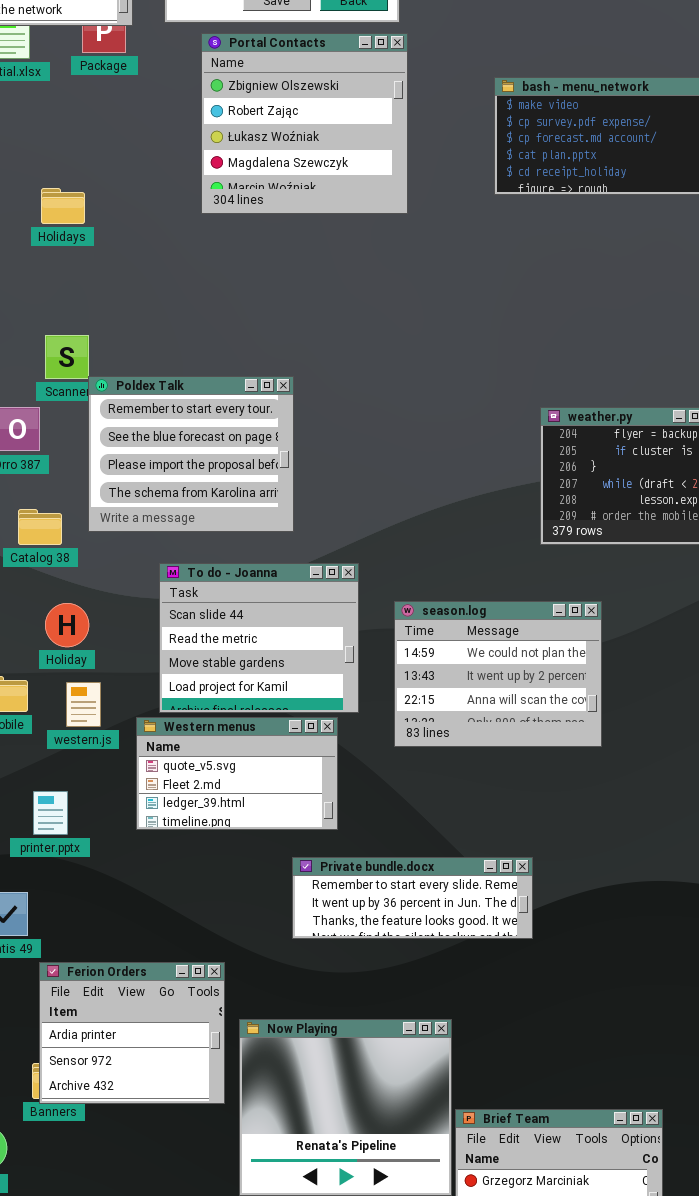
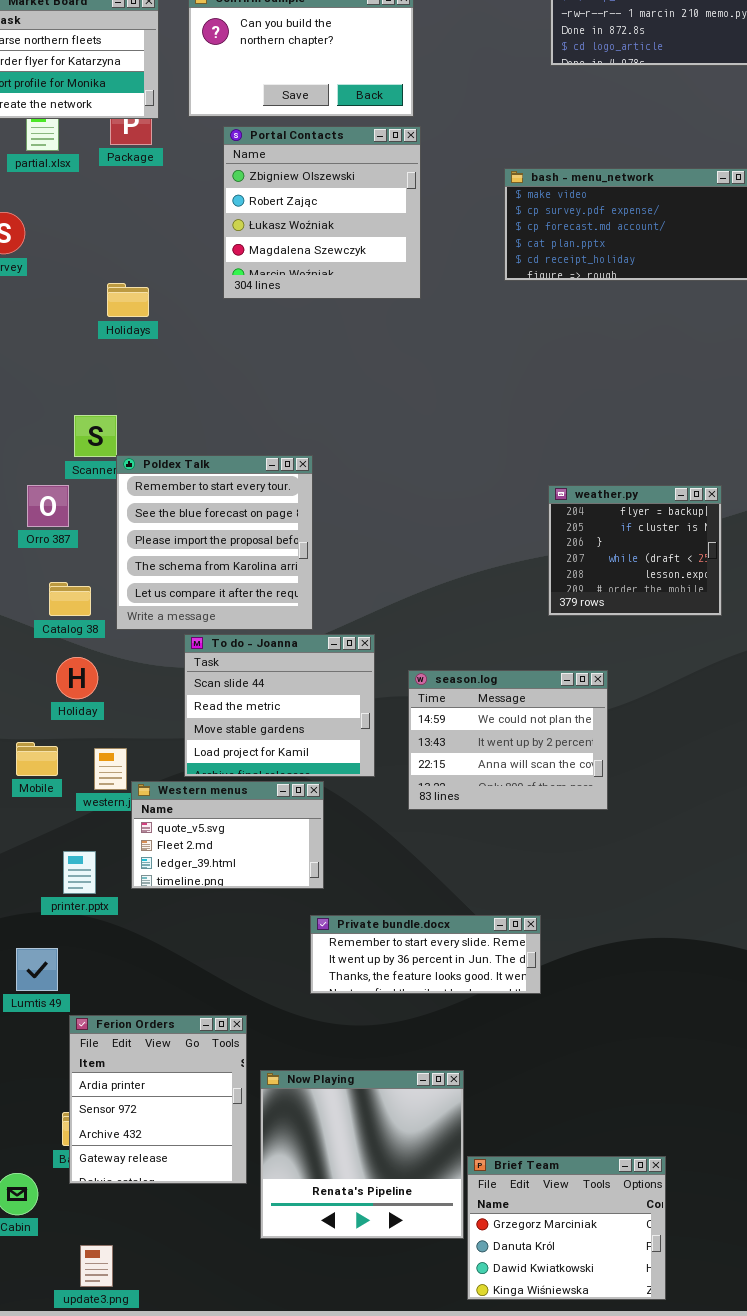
Holidays: [41,188,85,224] -> [107,283,149,317], moved
Poldex Talk: [88,376,294,532] -> [116,455,313,630], resized
Holiday: [45,603,89,647] -> [56,657,98,699], moved
Western menus: [136,717,338,830] -> [131,781,324,889], moved
Ferion Orders: [39,962,225,1104] -> [69,1015,247,1184], resized

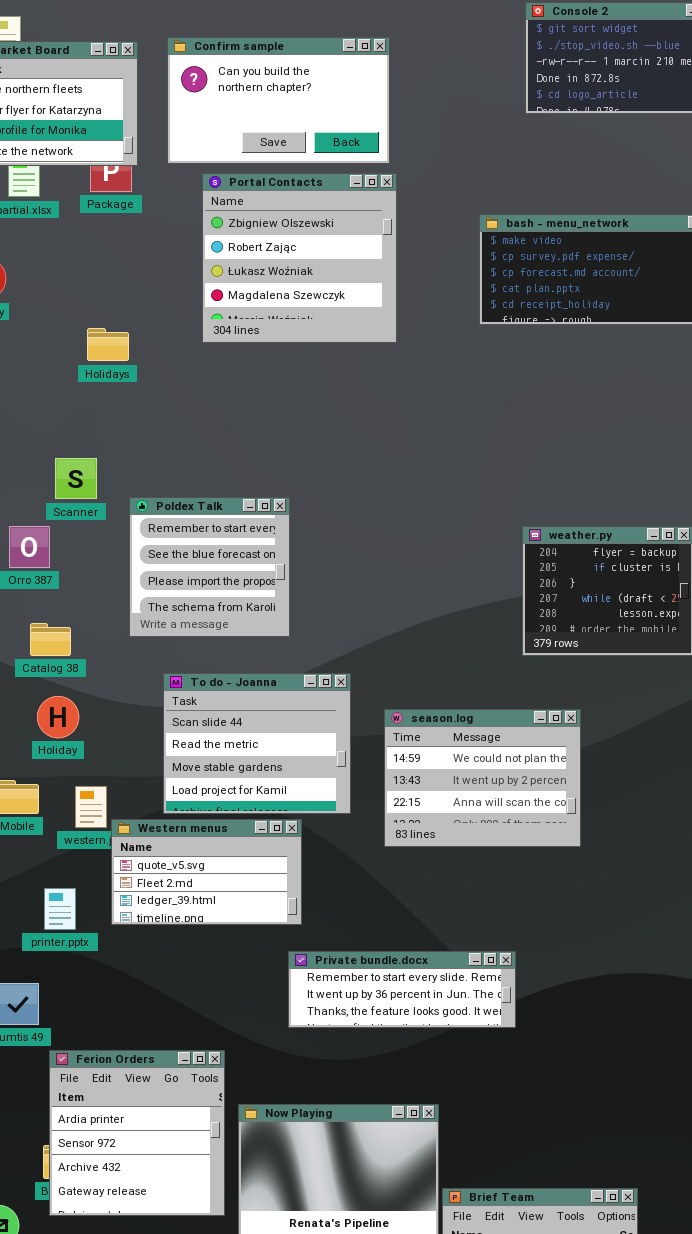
Poldex Talk: [116,455,313,630] -> [129,497,290,637], resized

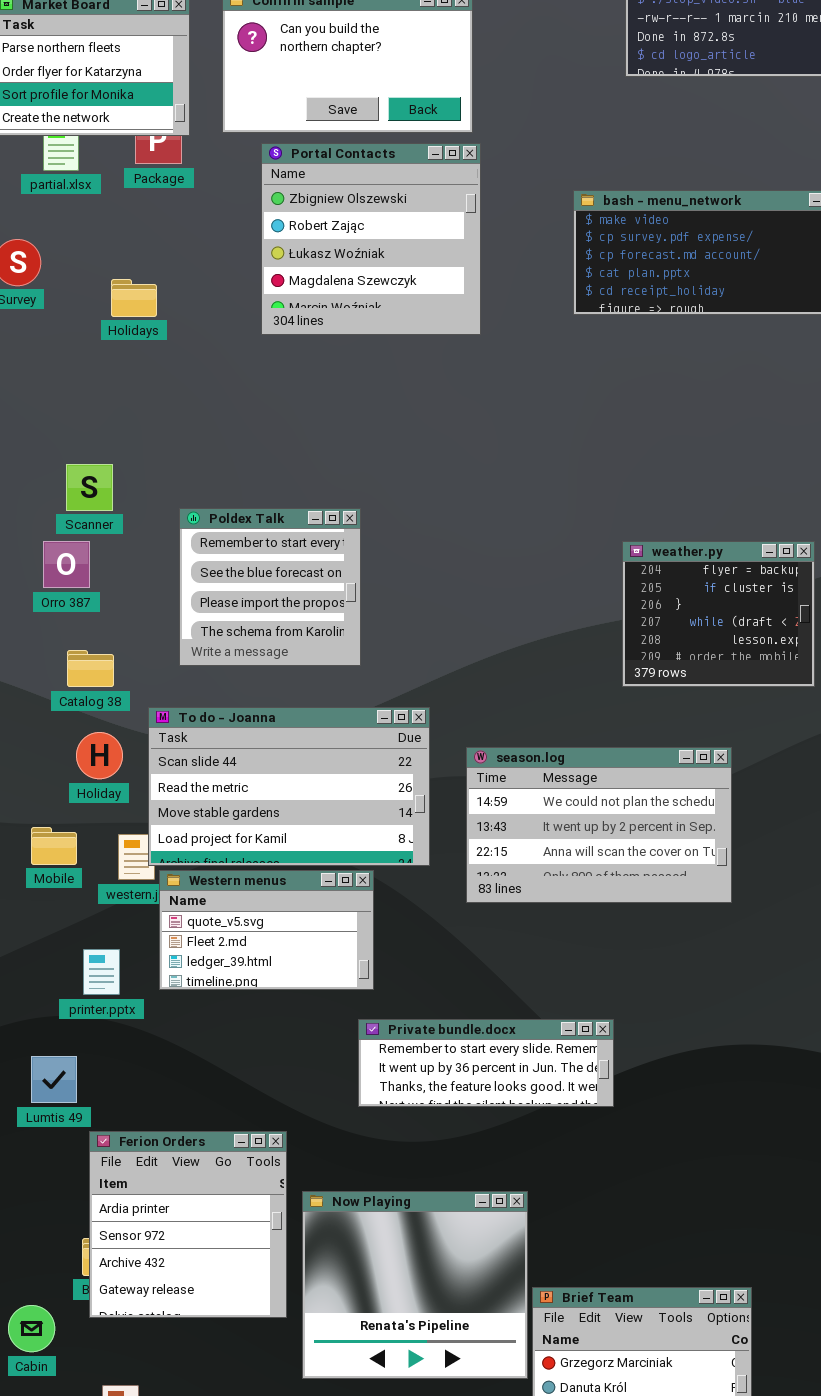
Holidays: [87,328,129,361] -> [111,279,157,317], moved
Scanner: [55,458,97,499] -> [66,464,113,511], moved
To do - Joanna: [163,673,351,814] -> [148,707,430,866], resized
season.log: [384,709,581,847] -> [466,747,732,903], resized

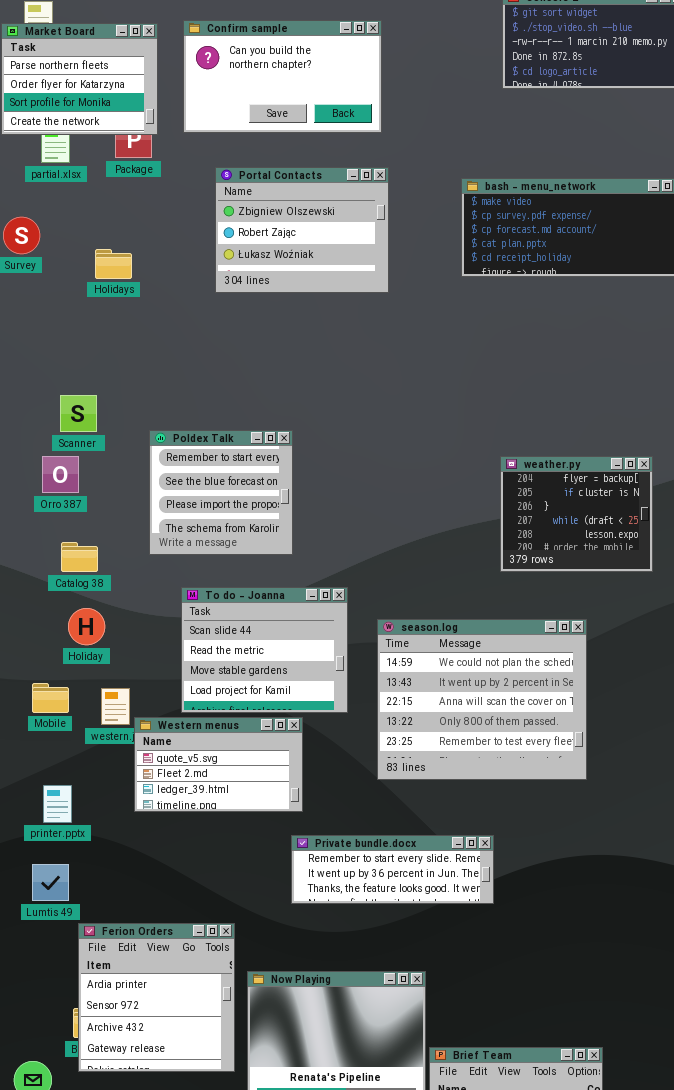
Portal Contacts: [261,143,481,335] -> [215,167,389,293], resized
To do - Joanna: [148,707,430,866] -> [181,587,348,713], resized
season.log: [466,747,732,903] -> [377,619,587,780], resized
printer.pptx: [83,949,120,995] -> [43,785,72,823], moved

